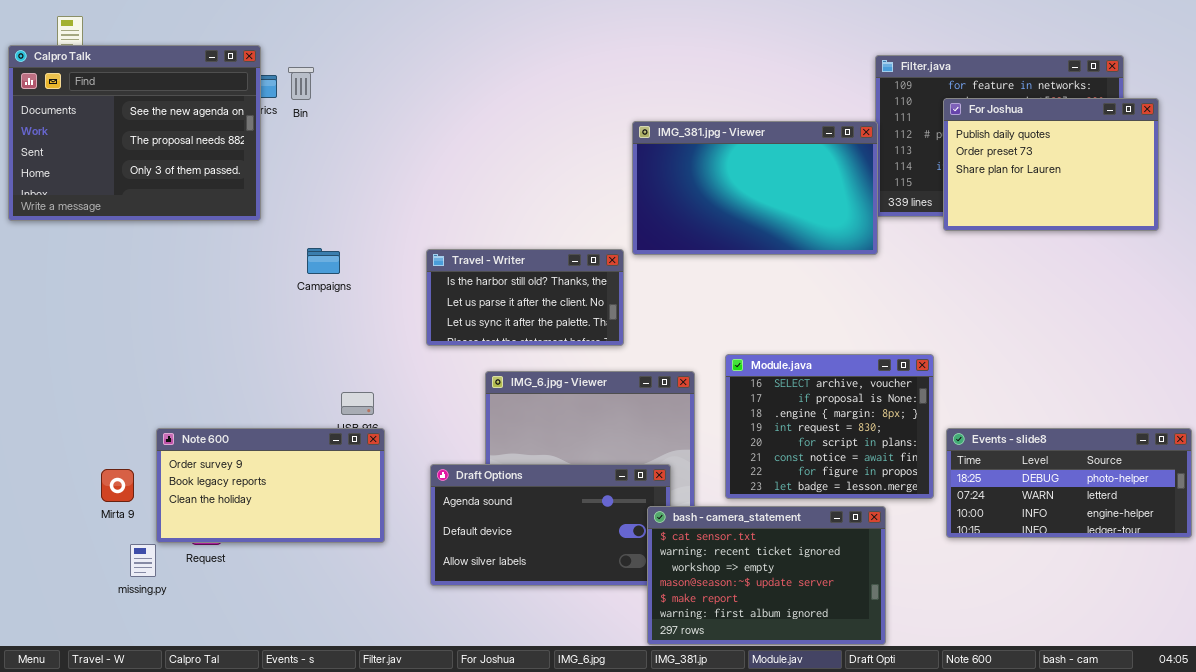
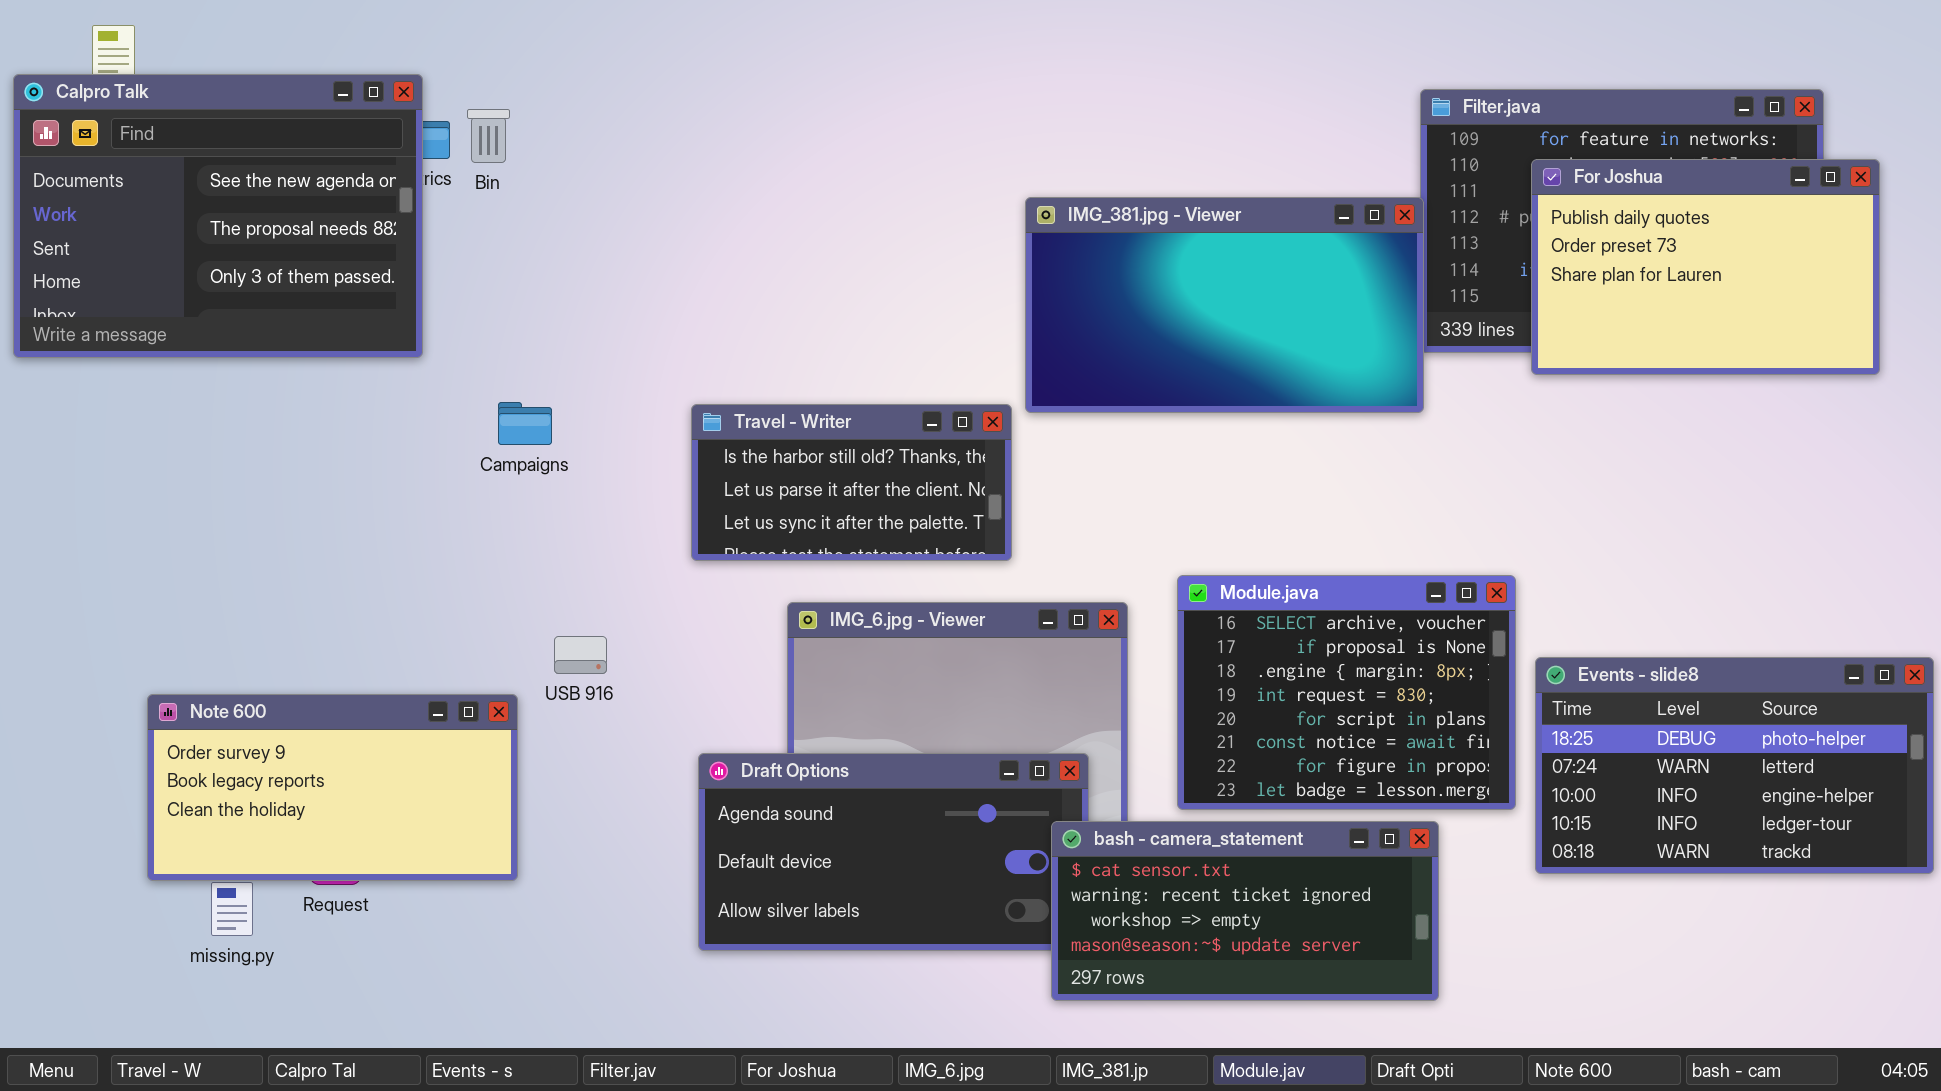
Note 600: [156,428,385,543] -> [147,694,518,881], moved
Events - slide8: [946,428,1192,538] -> [1535,657,1934,874], resized
bash - camera_statement: [647,506,886,645] -> [1051,821,1439,1001], resized

